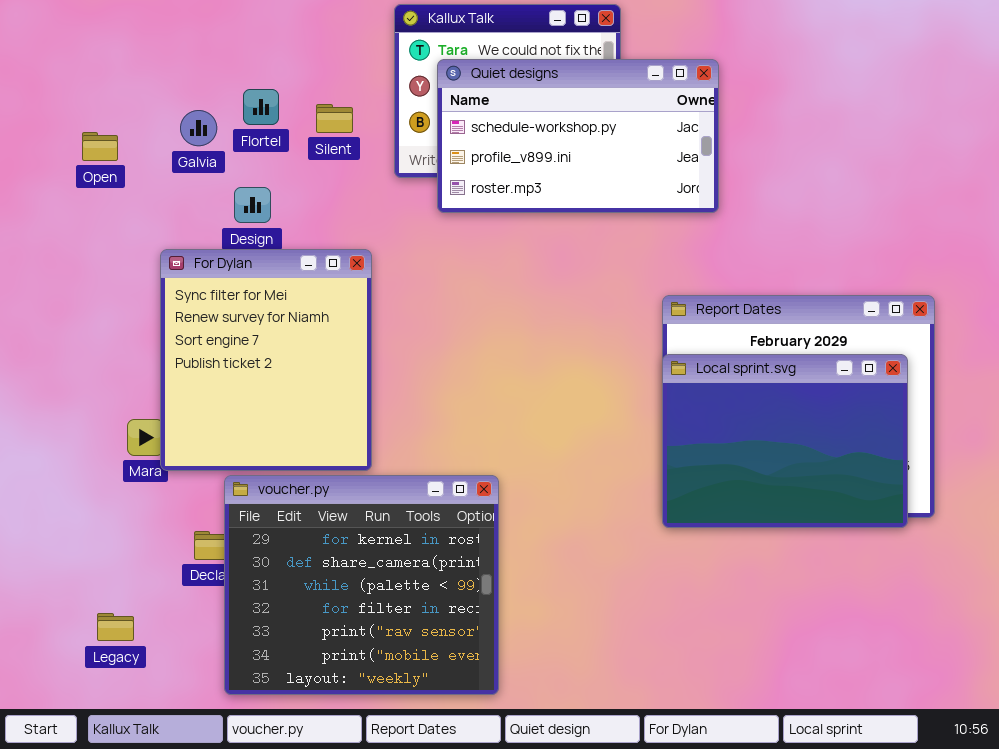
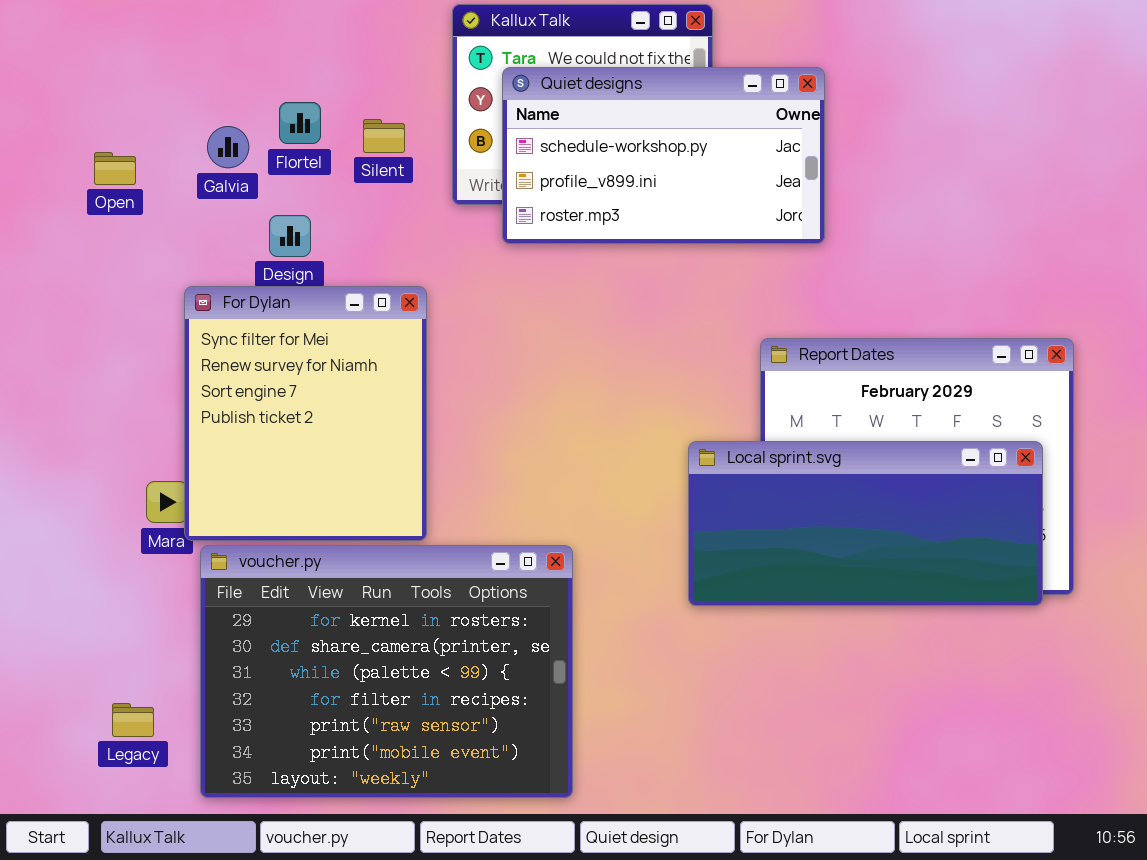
Local sprint.svg: [662,354,908,528] -> [688,441,1043,606], resized
voucher.py: [224,475,499,695] -> [200,545,573,798], resized

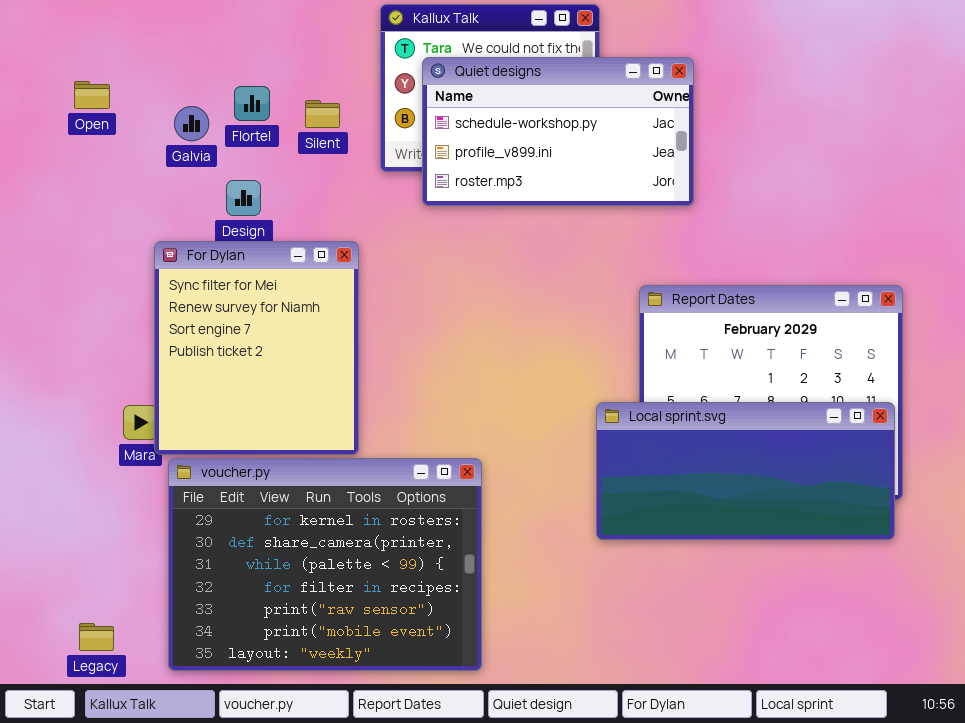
Open: [94,152,136,185] -> [74,81,110,109], moved
Local sprint.svg: [688,441,1043,606] -> [596,402,895,540], moved
Legacy: [112,703,154,737] -> [79,623,114,651], moved

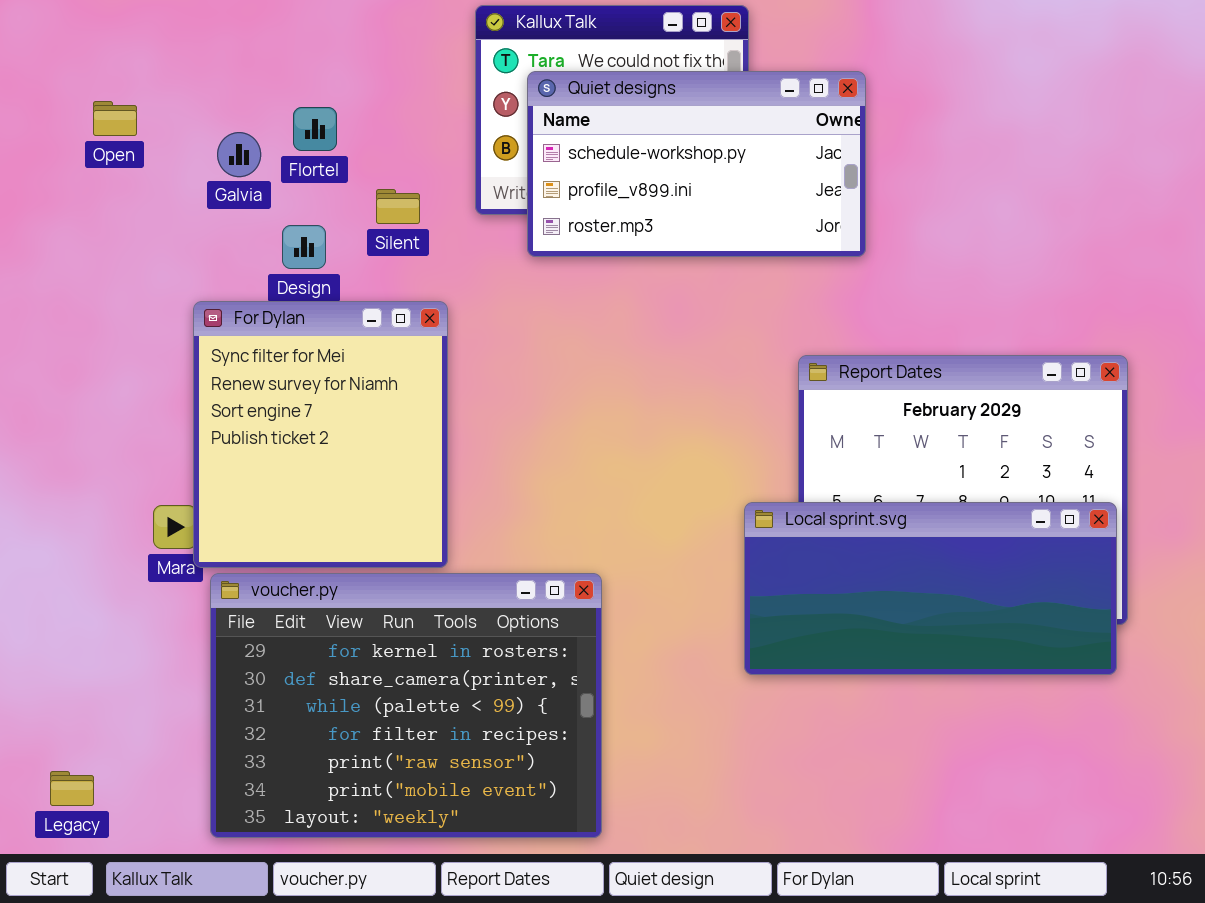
Silent: [305,100,340,128] -> [376,189,420,224], moved
Legacy: [79,623,114,651] -> [50,771,94,806], moved

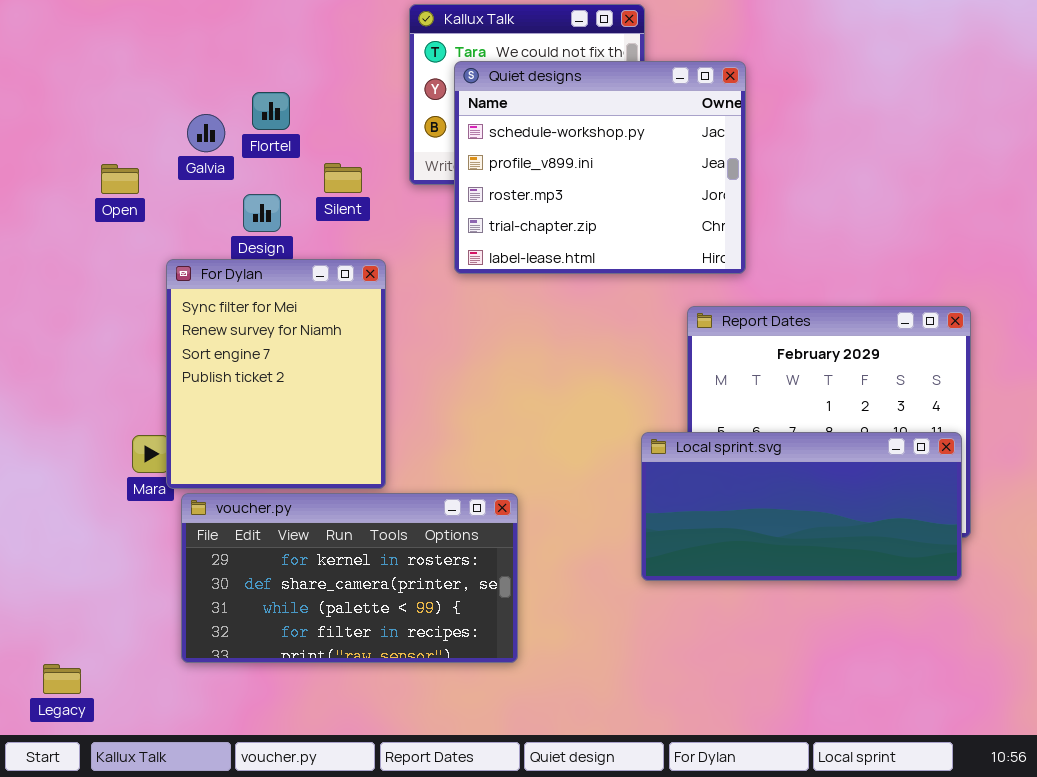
Quiet designs: [527,71,866,257] -> [454,61,746,274], resized
Open: [93,101,137,136] -> [101,164,139,194], moved
voucher.py: [210,573,602,838] -> [181,493,518,663], resized

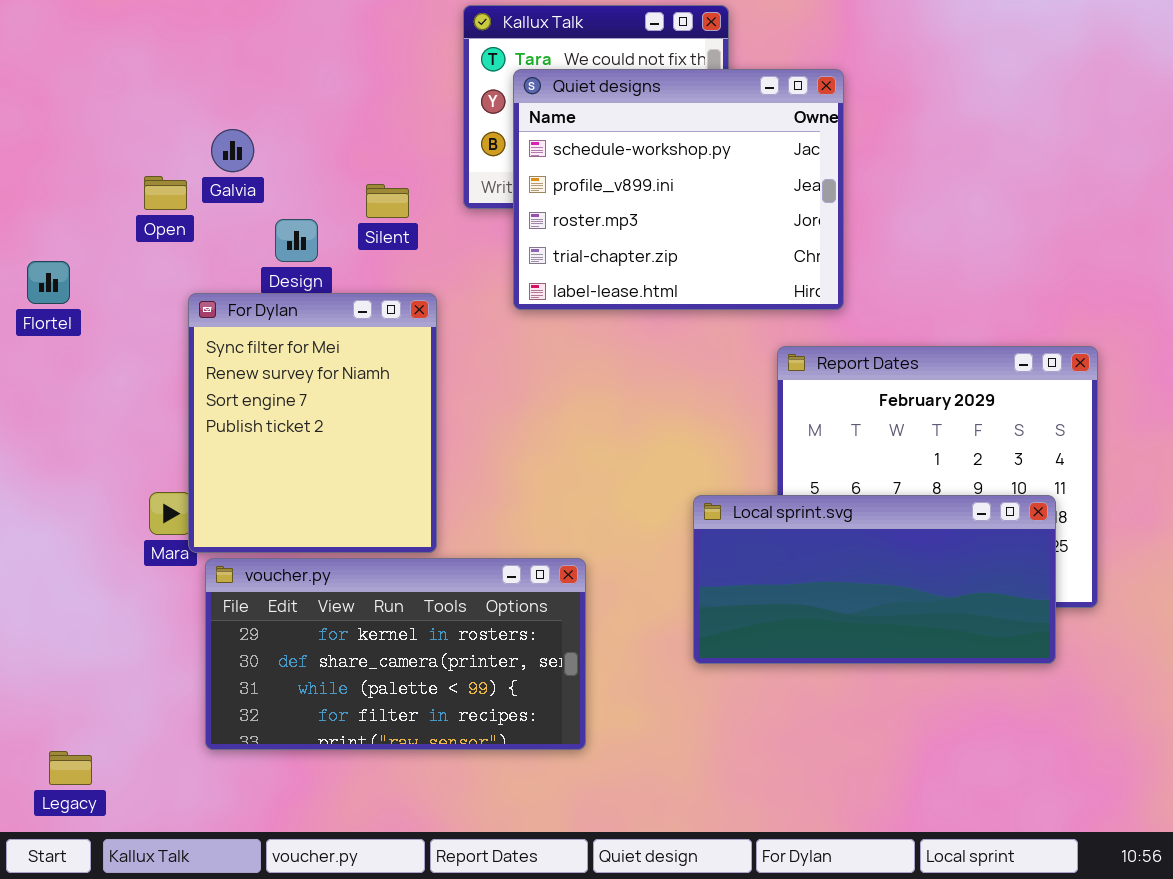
Flortel: [252,92,290,130] -> [27,261,70,304], moved
Open: [101,164,139,194] -> [144,176,187,210], moved
Local sprint.svg: [641,432,962,581] -> [693,495,1056,664], moved

